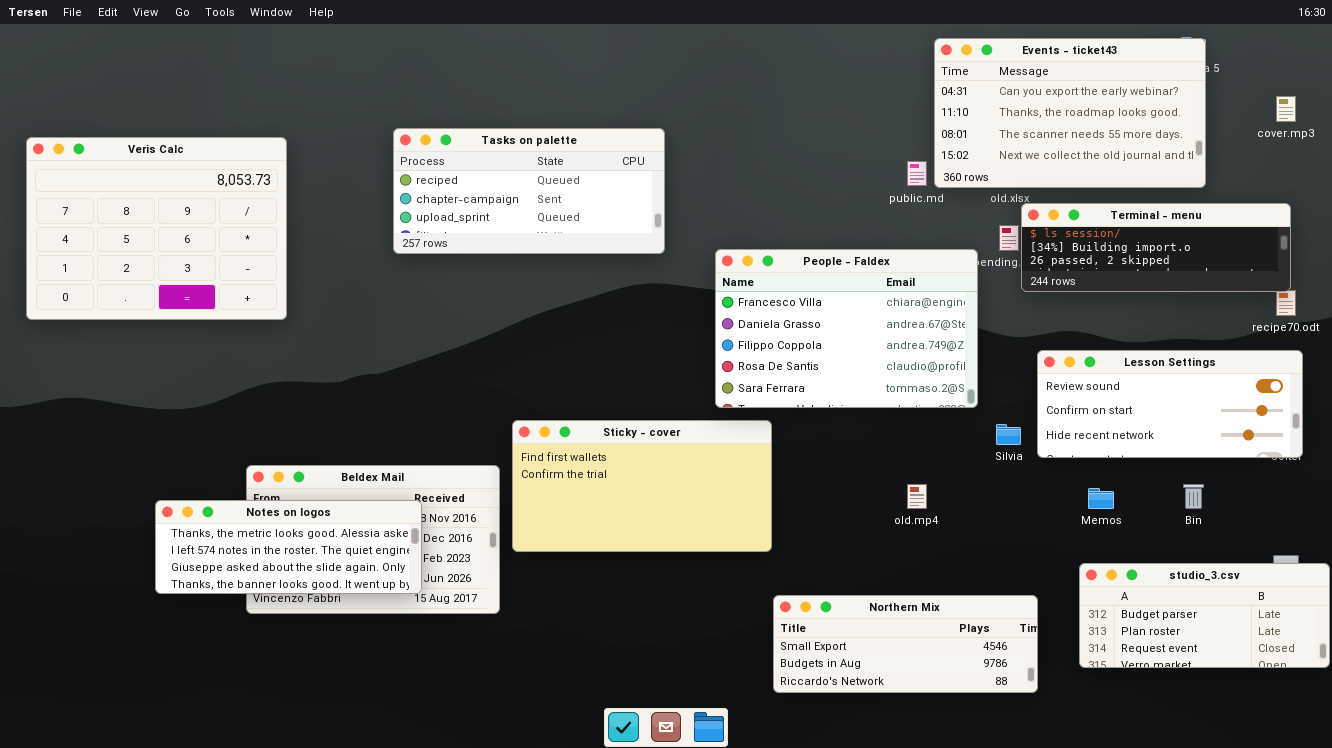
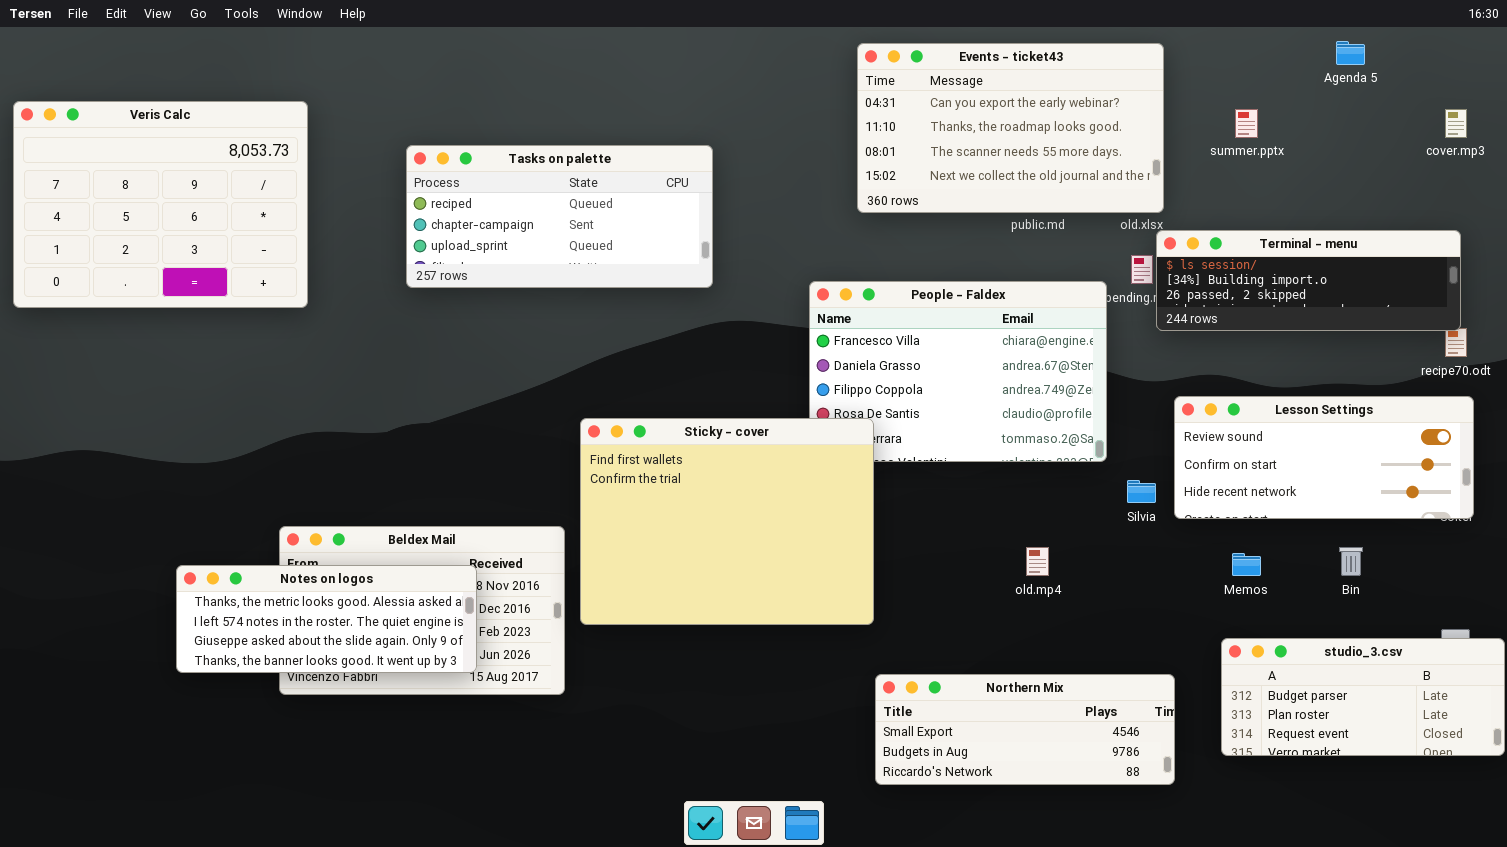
Events - ticket43: [934,38,1206,188] -> [857,43,1164,213], moved
Tasks on palette: [393,128,665,254] -> [406,145,713,288], moved
Veris Calc: [26,137,287,320] -> [13,101,308,308], moved
Sticky - cover: [512,420,772,552] -> [580,418,874,625], resized

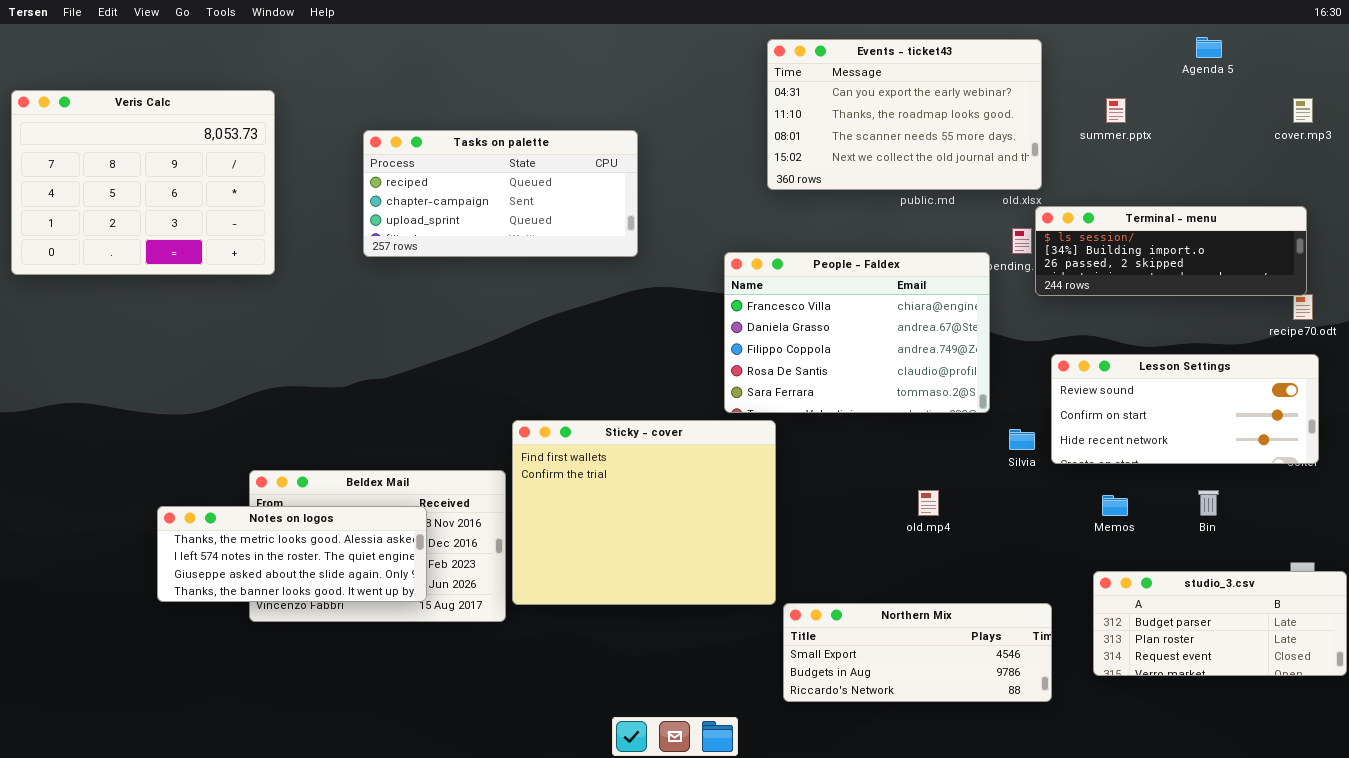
Sticky - cover: [580,418,874,625] -> [512,420,776,605], moved

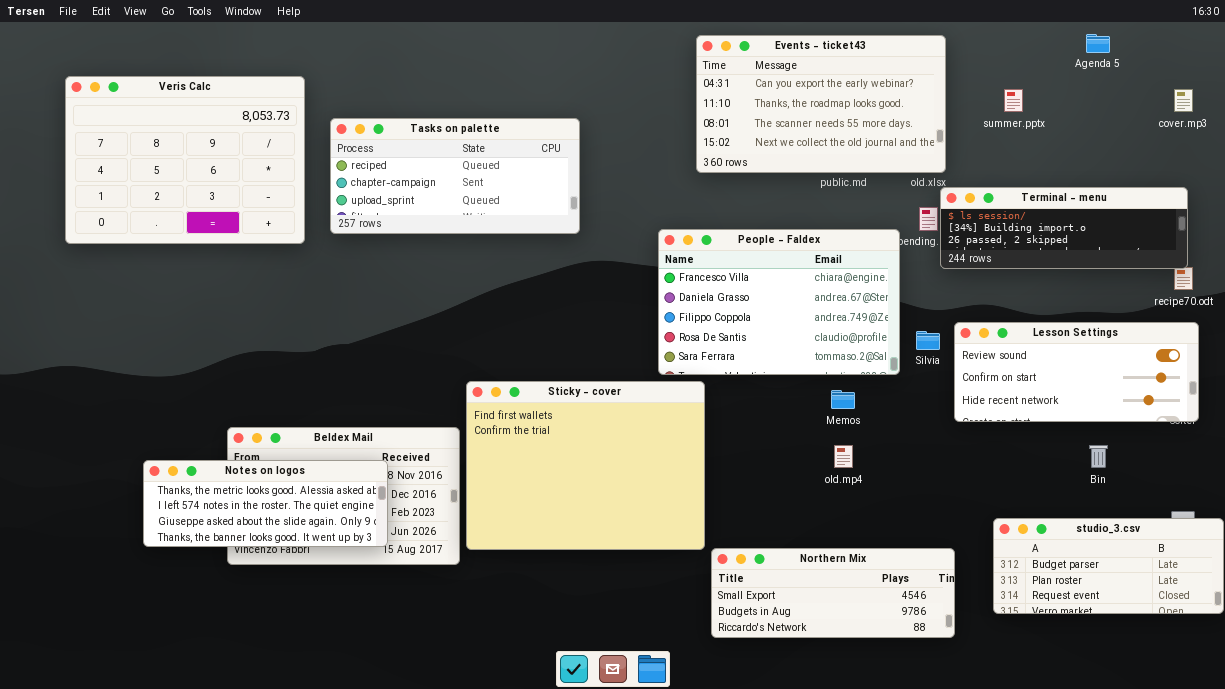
Veris Calc: [11,90,275,275] -> [65,76,305,244], moved
Silvia: [1009,429,1035,450] -> [916,331,940,350], moved
Memos: [1102,495,1128,516] -> [831,390,855,409], moved

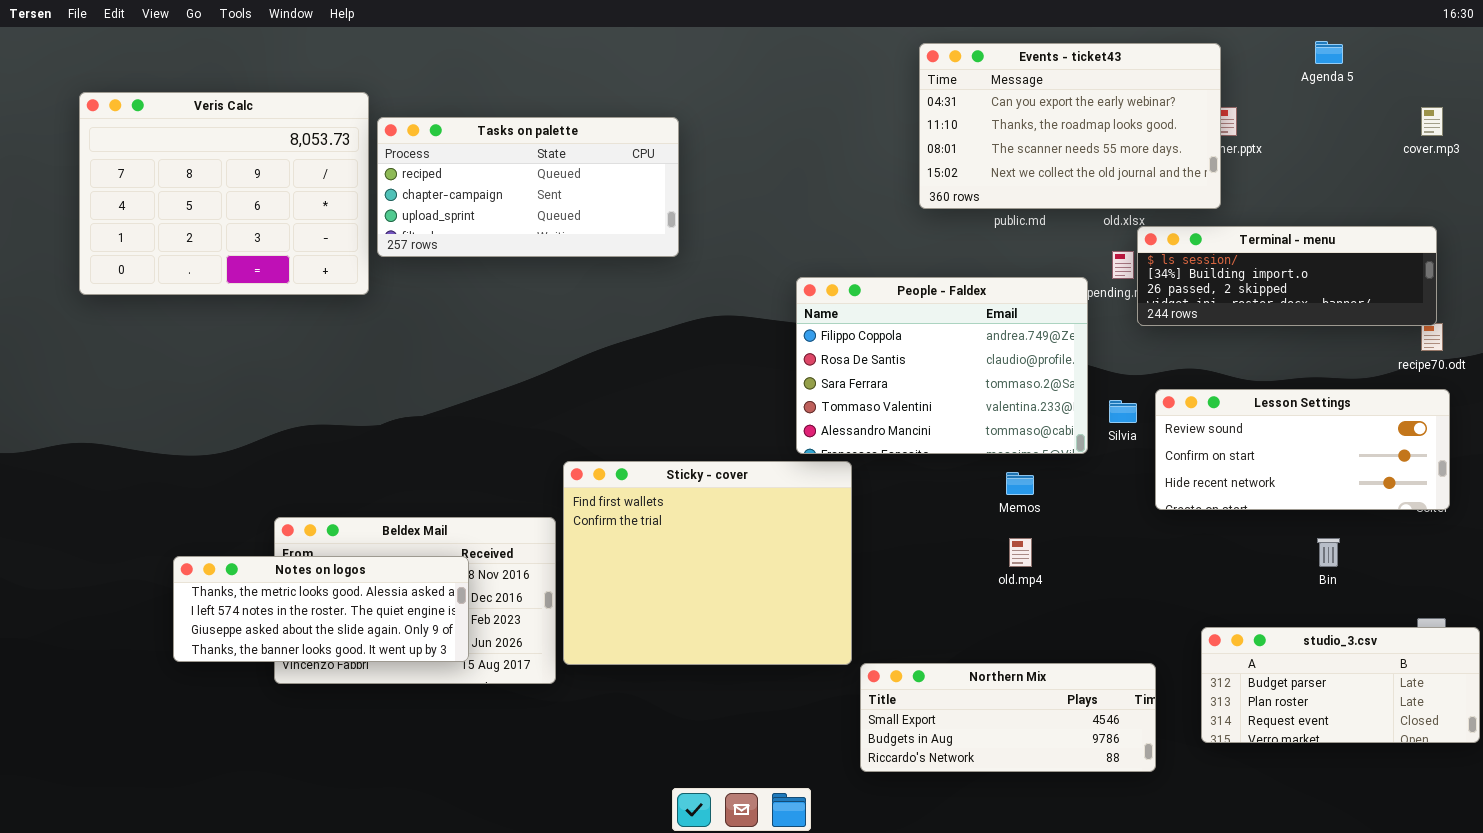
Events - ticket43: [696,35,946,173] -> [919,43,1221,209], moved
Tasks on palette: [330,118,580,234] -> [377,117,679,257], moved
People - Faldex: [658,229,900,375] -> [796,277,1088,454], scrolled down 2 rows

